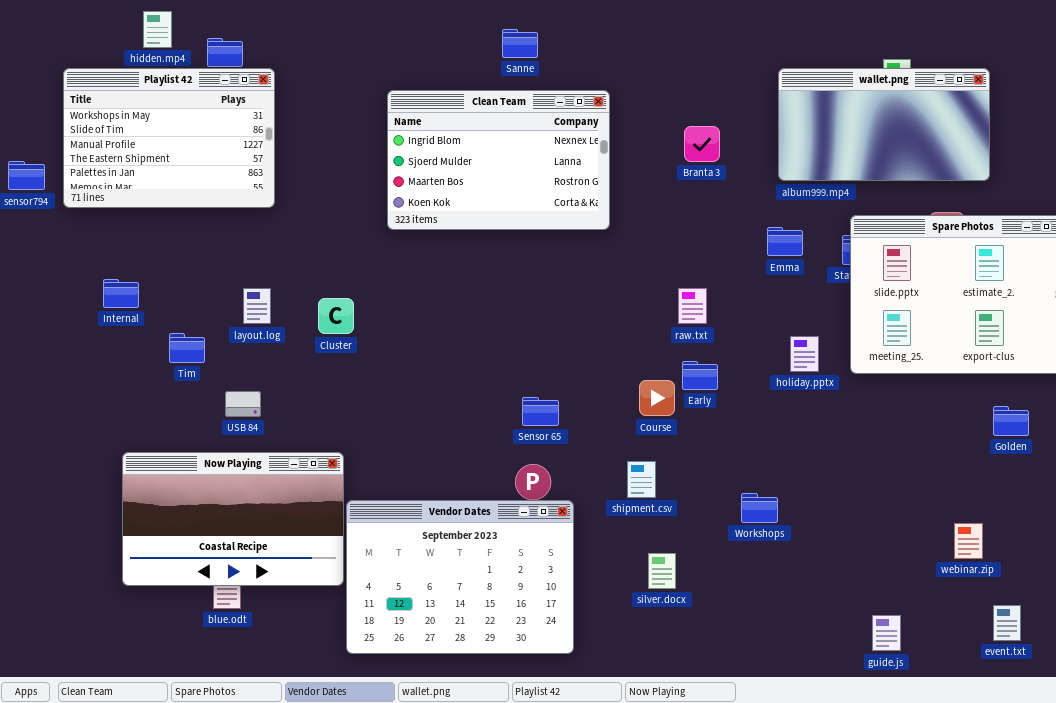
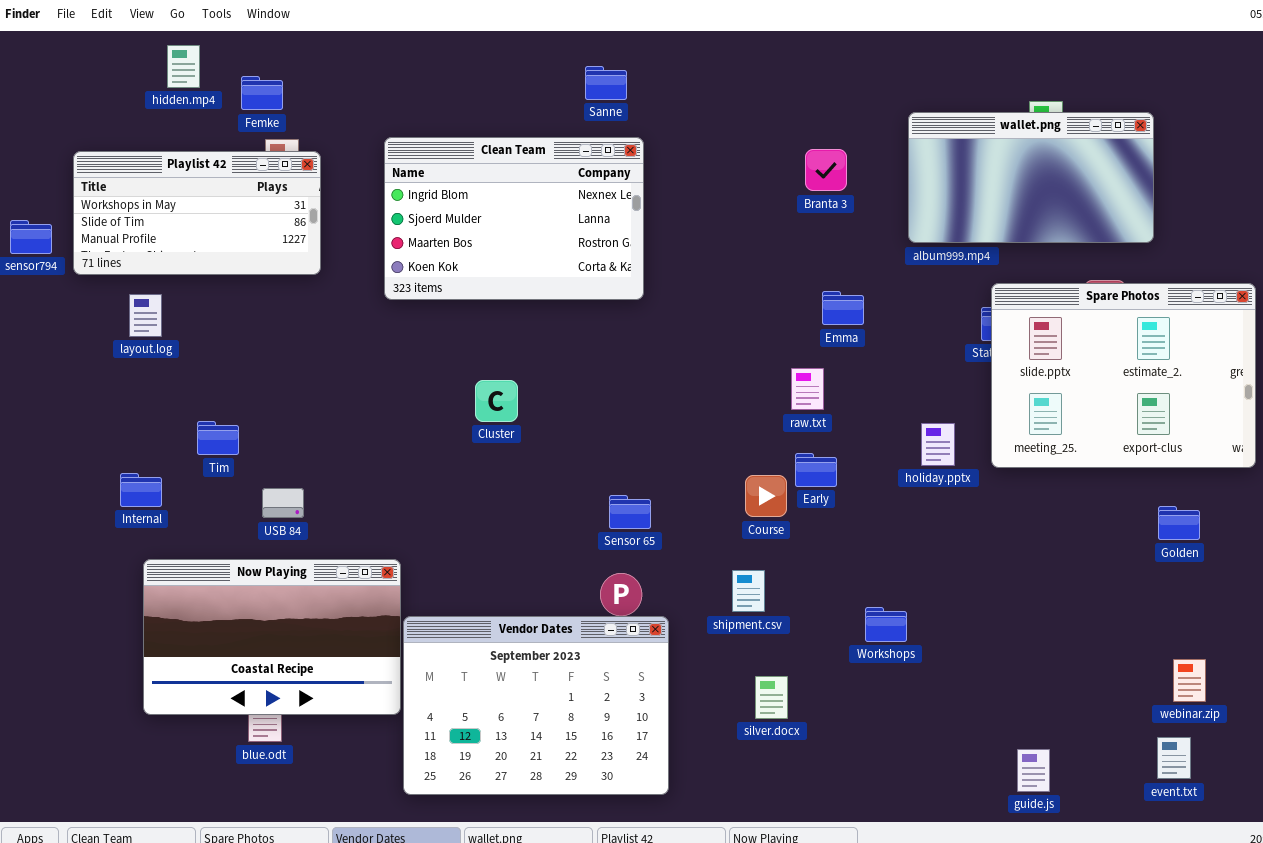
Playlist 42: [63,68,275,208] -> [73,151,321,275], resized
Clean Team: [387,90,610,230] -> [384,137,644,300], moved
Branta 3: [684,126,720,162] -> [805,149,847,191], moved
Emma: [767,227,803,256] -> [822,291,864,325], moved
Internal: [103,279,139,308] -> [120,473,162,507], moved
layout.log: [243,288,271,324] -> [129,294,162,337], moved
Cluster: [318,298,354,334] -> [475,380,518,422], moved
webinar.zip: [954,523,983,559] -> [1173,659,1206,702], moved

